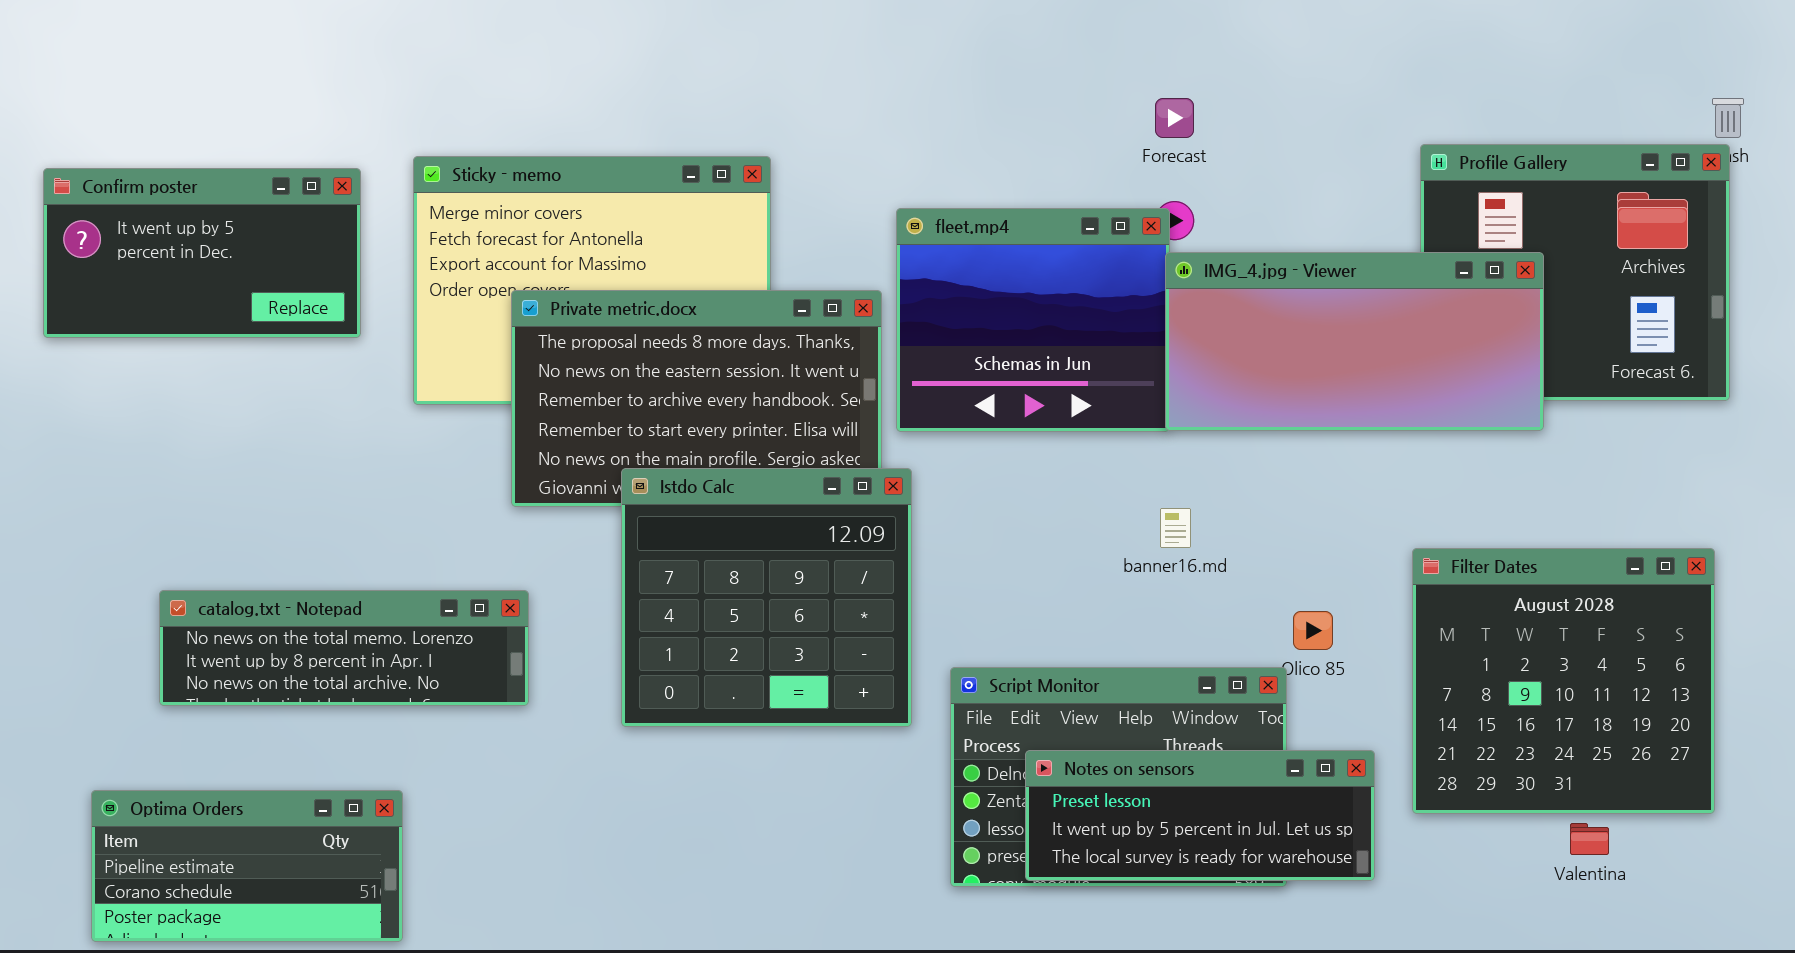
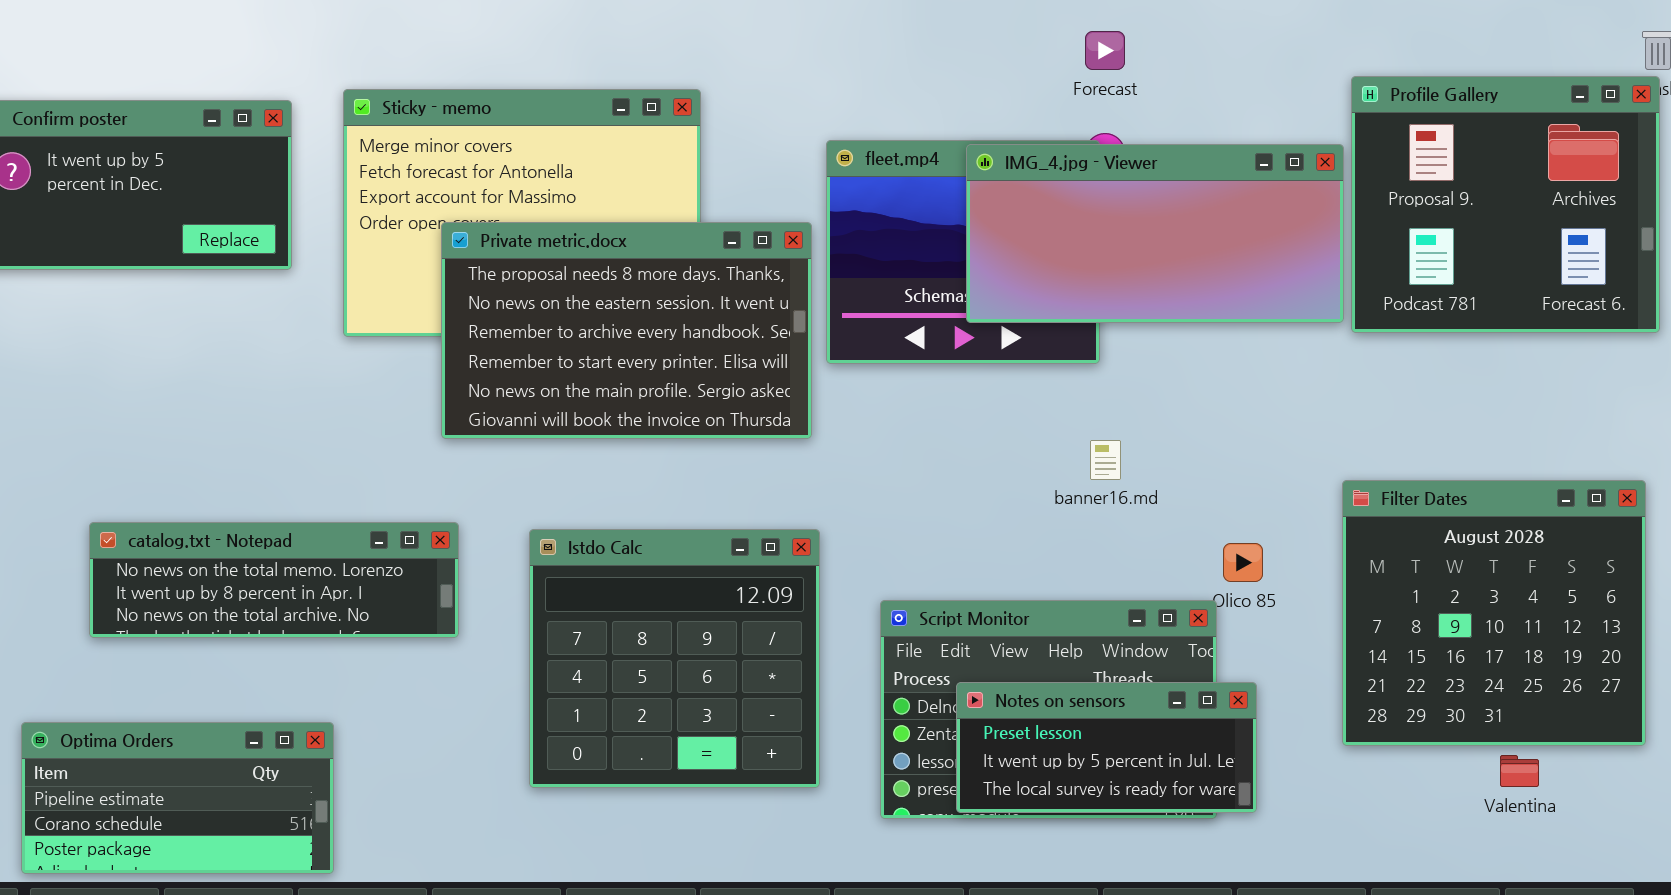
IMG_4.jpg - Viewer: [1165,252,1544,431] -> [966,144,1344,323], moved
Istdo Calc: [621,468,912,727] -> [529,529,820,788], moved
Notes on sensors: [1025,750,1375,881] -> [956,682,1257,813], resized

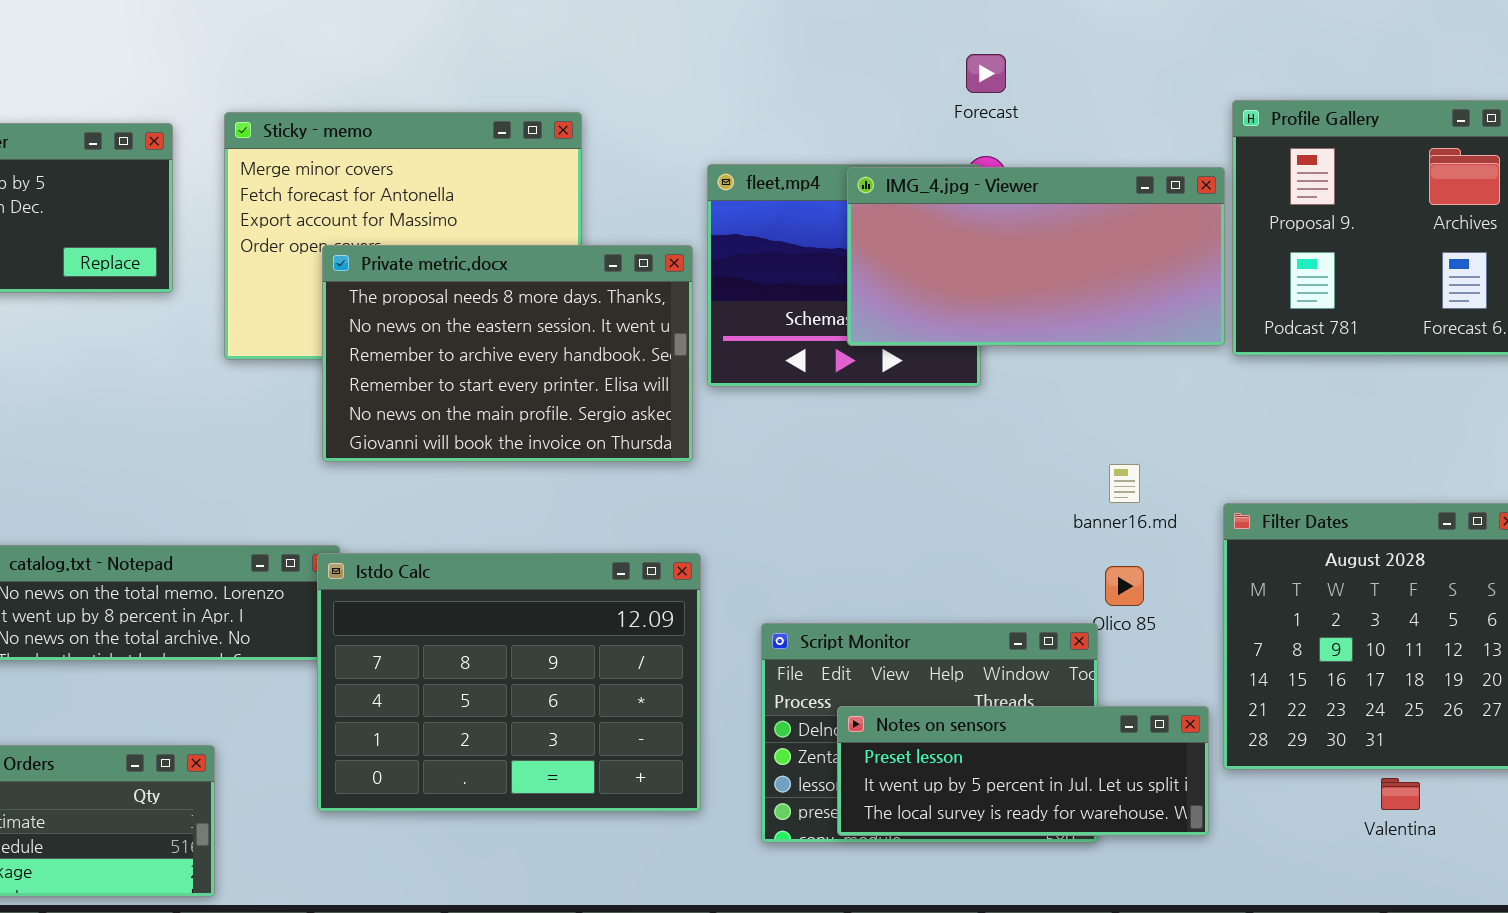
banner16.md: [1090,440,1121,480] -> [1109,464,1140,503], moved
Istdo Calc: [529,529,820,788] -> [317,553,701,812], resized
Notes on sensors: [956,682,1257,813] -> [837,706,1209,836], resized

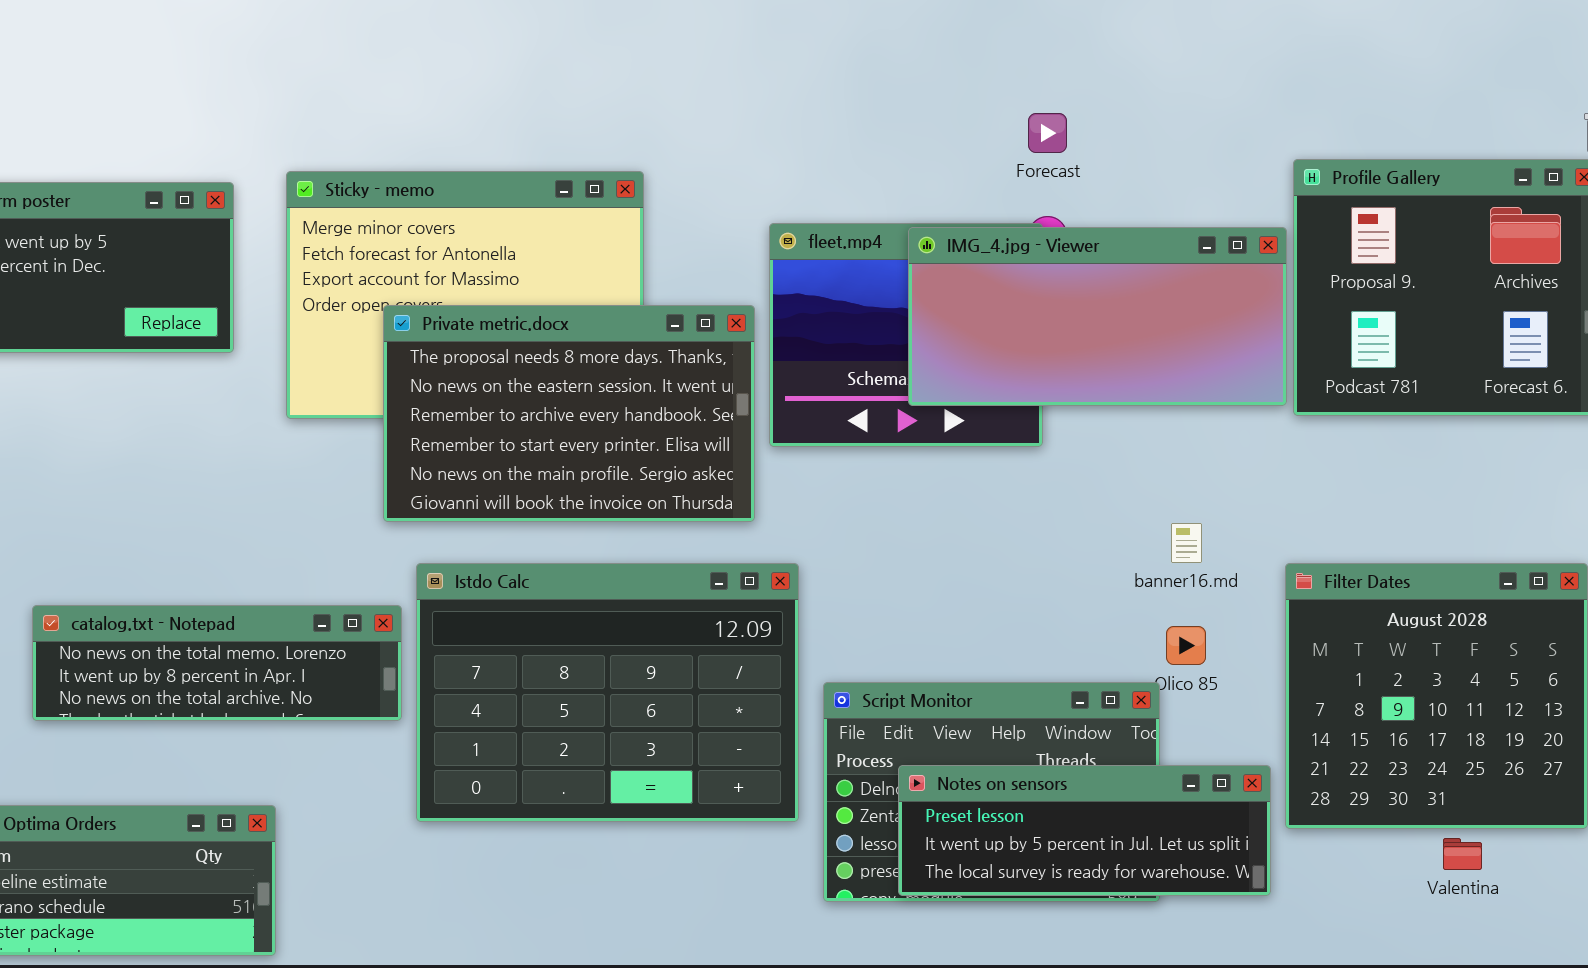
Istdo Calc: [317,553,701,812] -> [416,563,799,822], moved

